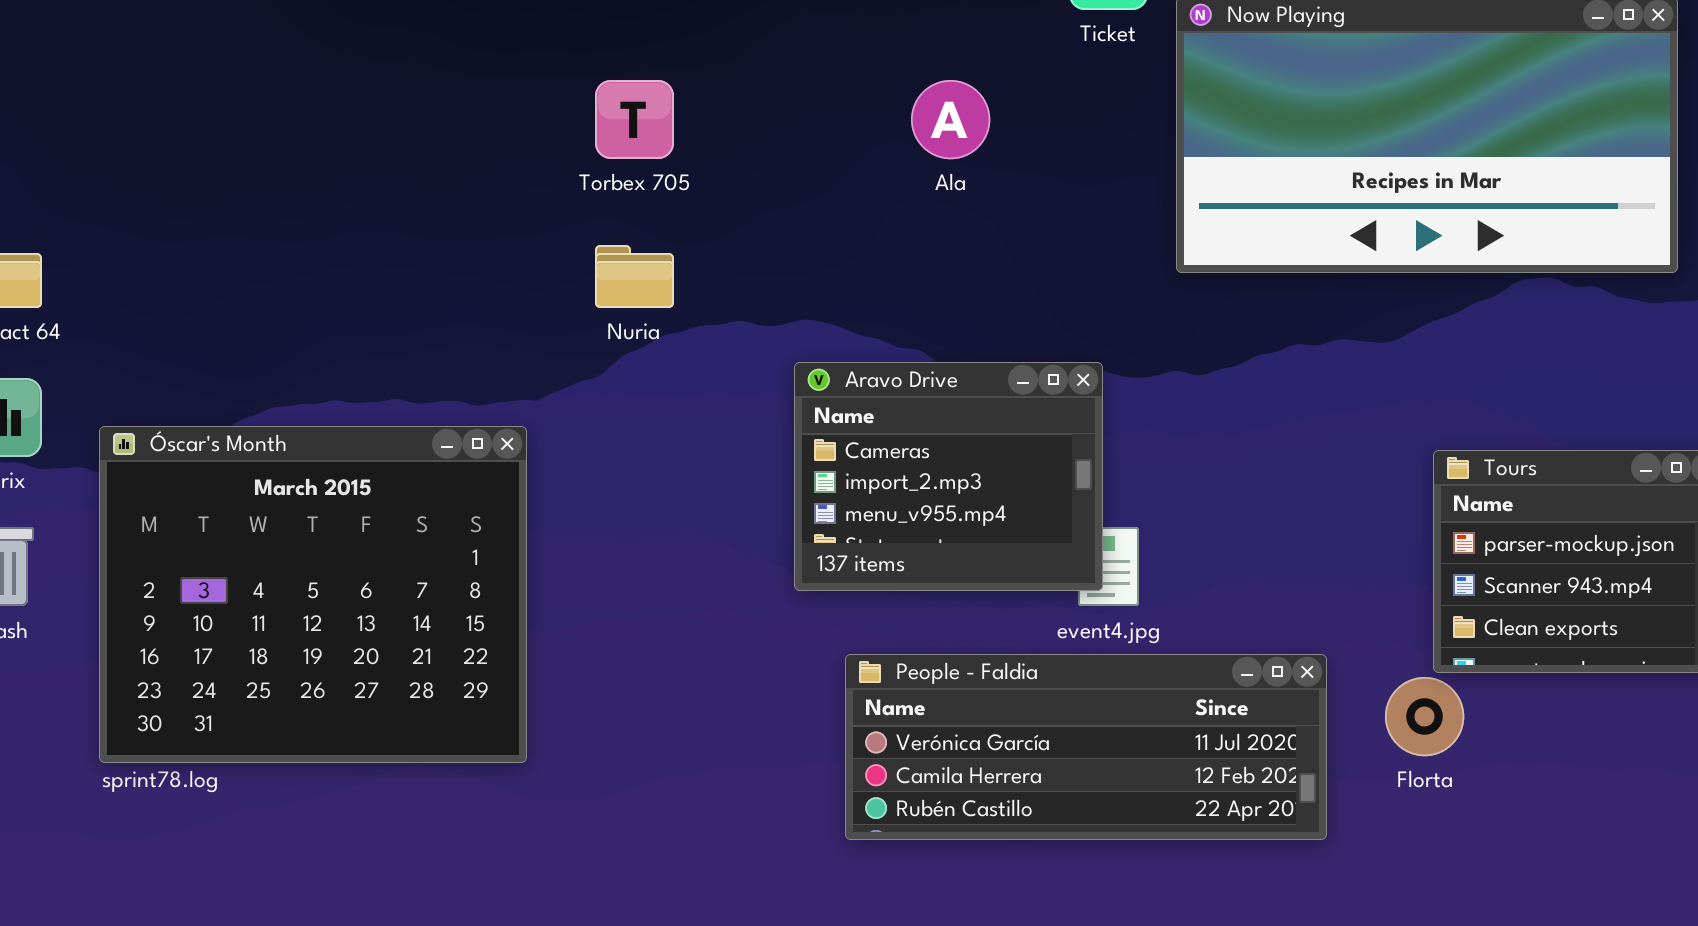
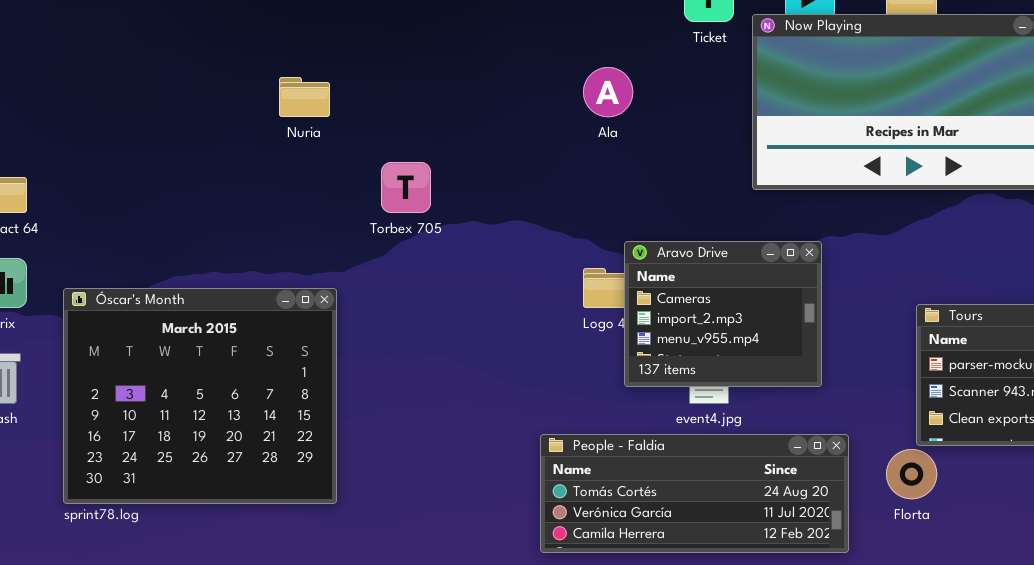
Torbex 705: [595,80,674,159] -> [381,162,431,213], moved
Nuria: [595,245,674,308] -> [279,77,330,117], moved
Aravo Drive: [794,362,1103,591] -> [624,241,822,387], moved
People - Faldia: [845,654,1327,840] -> [540,434,849,553], scrolled up 1 row

